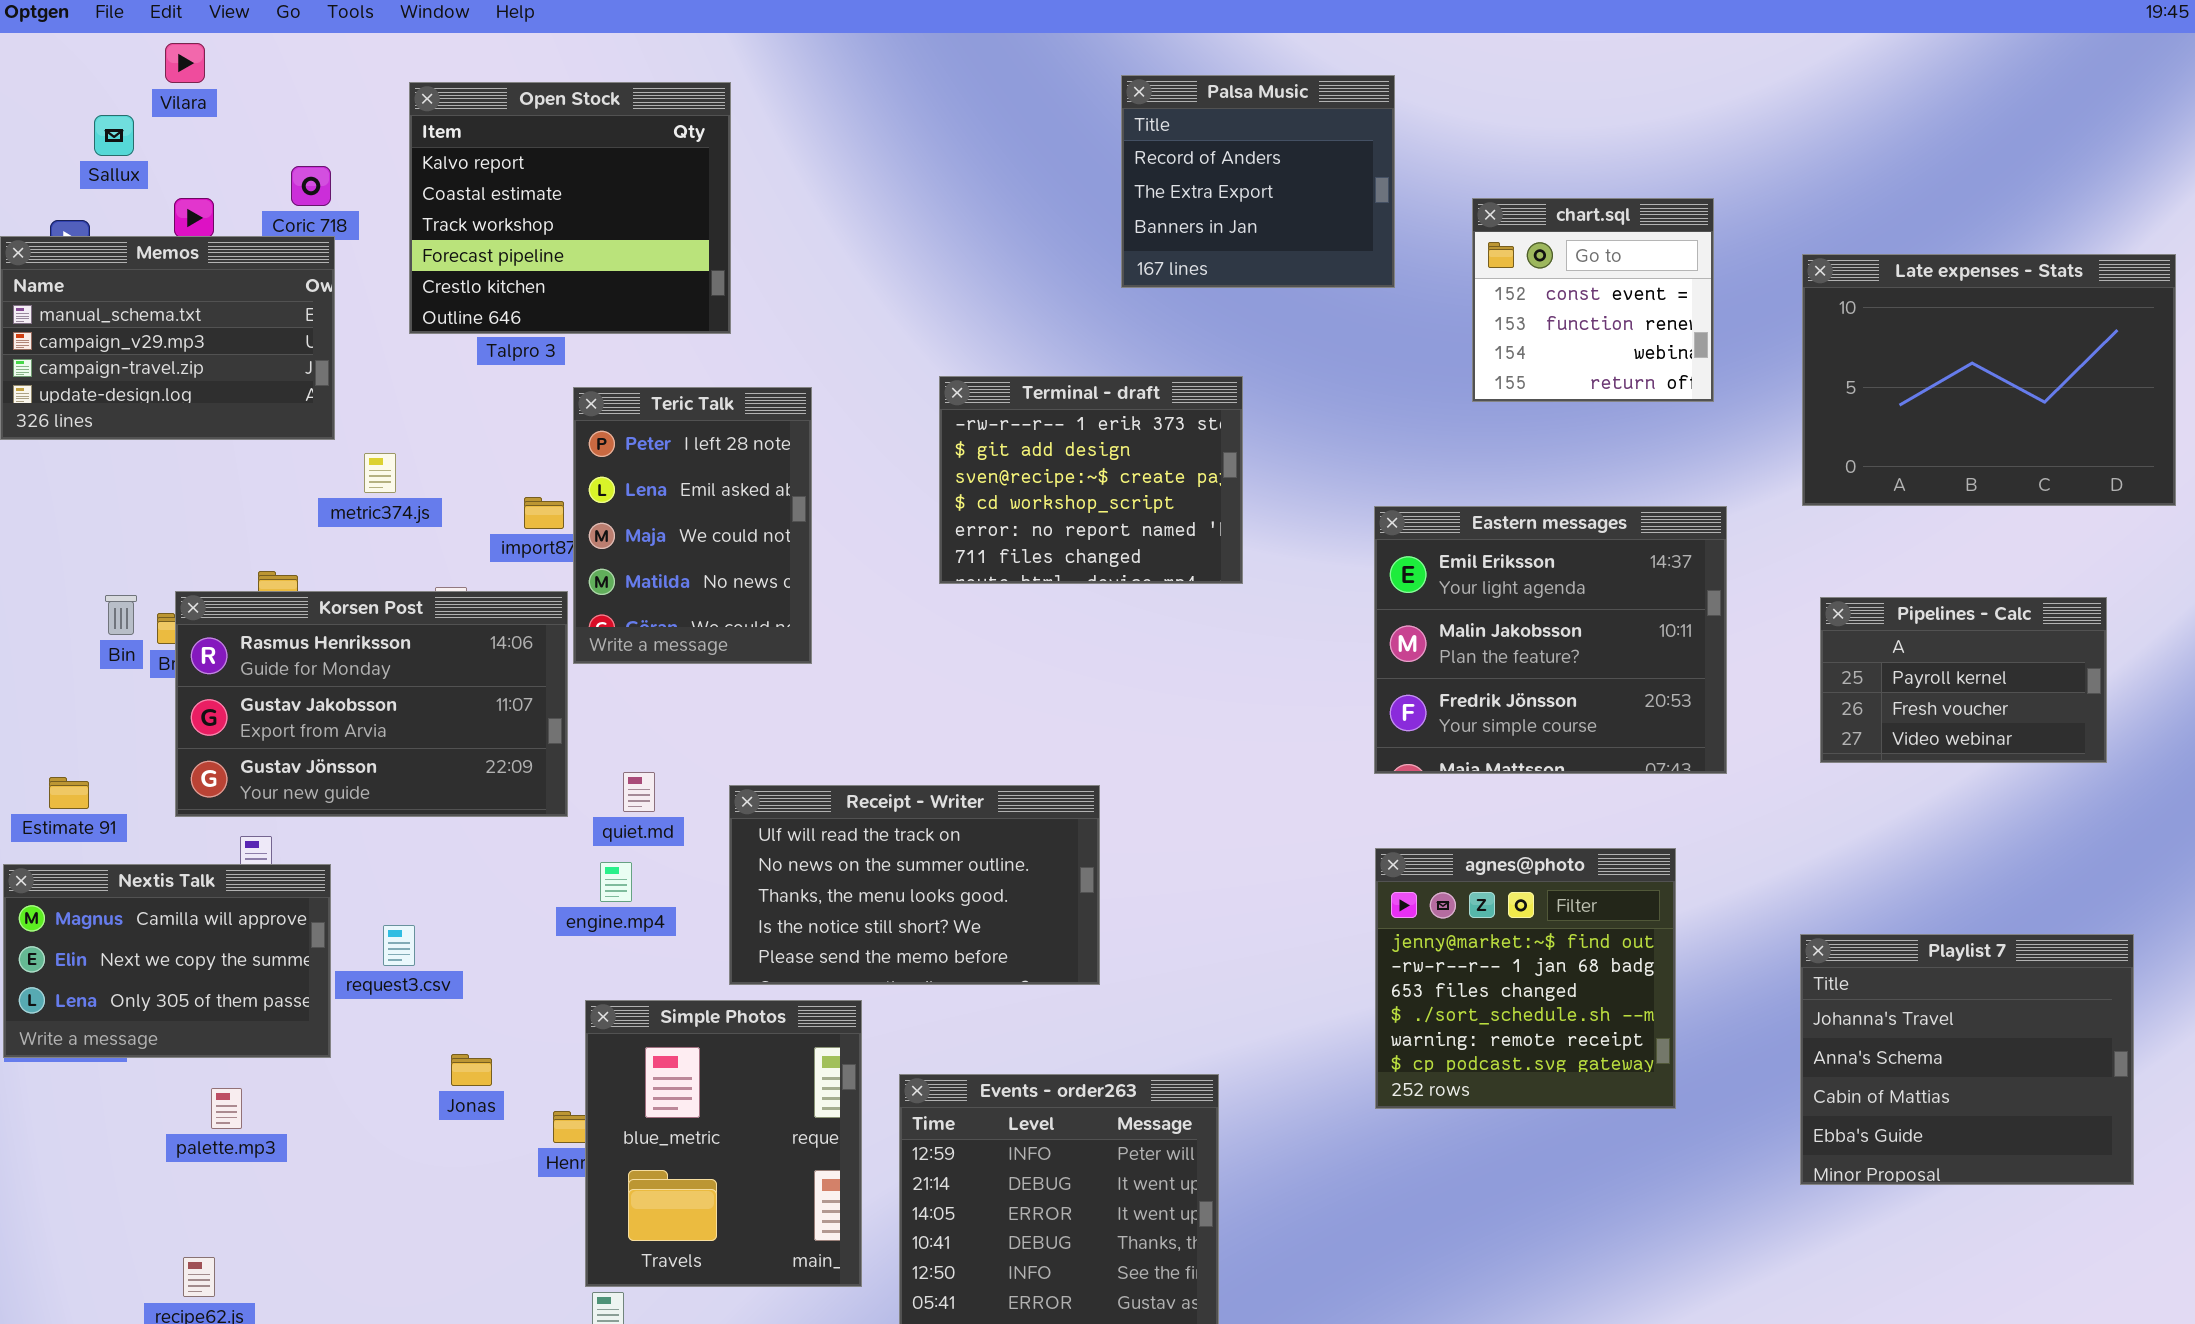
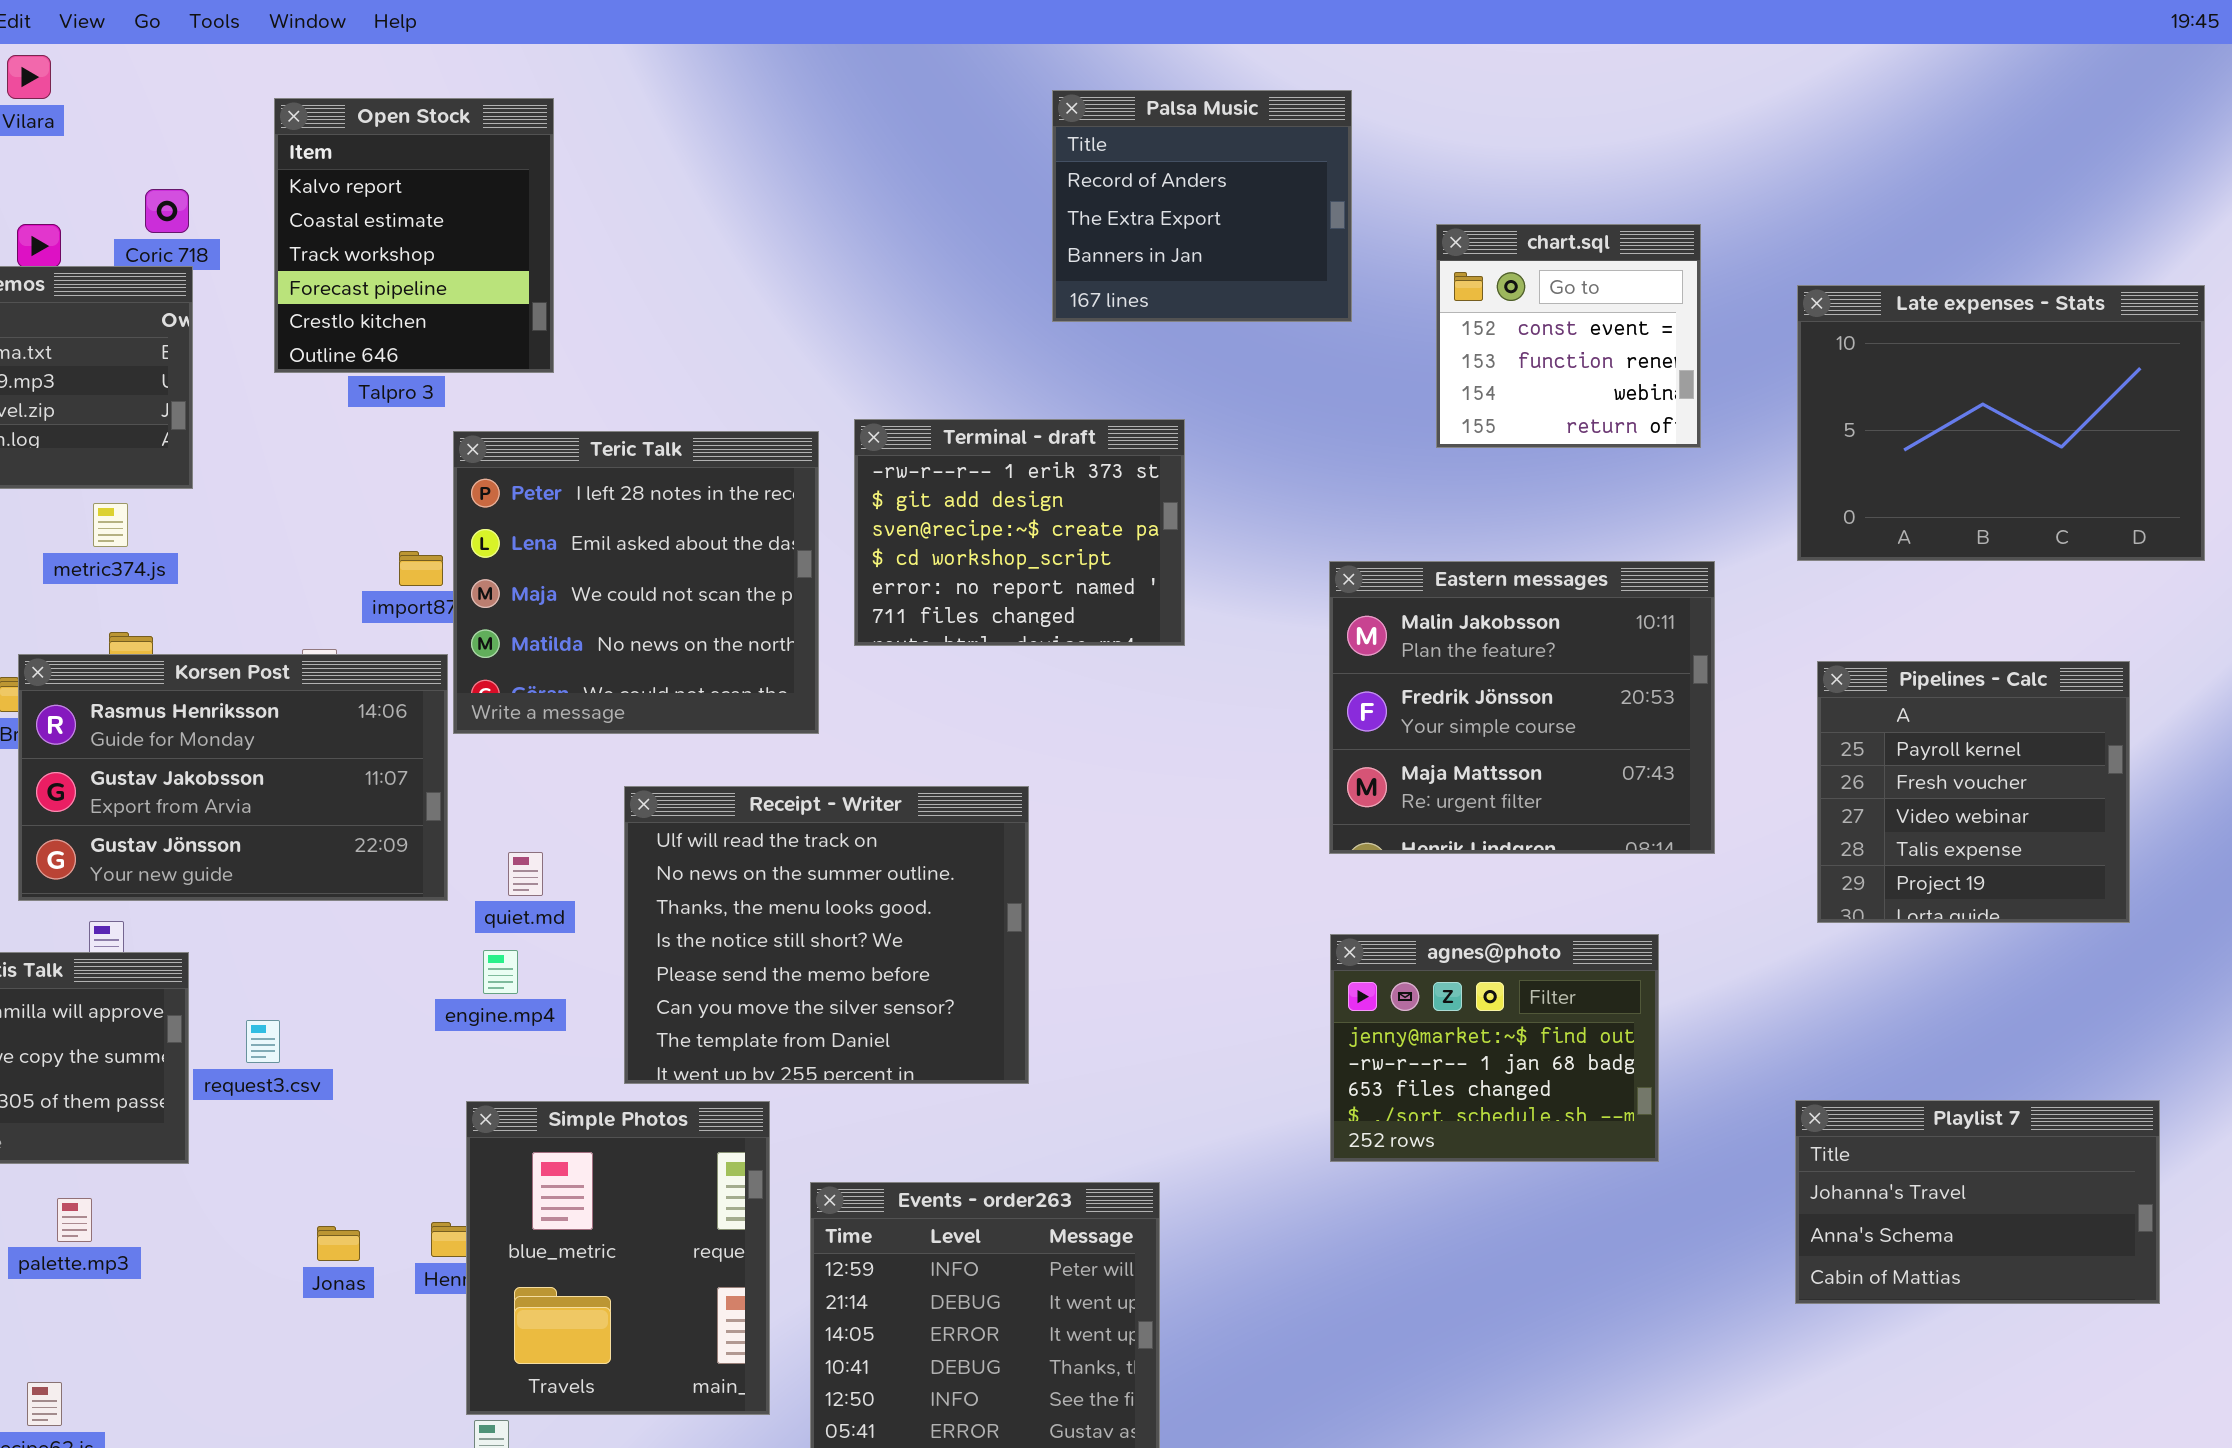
Open Stock: [409,82,731,334] -> [274,98,554,373], resized
Teric Talk: [573,387,812,664] -> [453,431,819,734], resized
metric374.js: [364,453,396,493] -> [93,503,128,547], moved
Eastern messages: [1374,506,1727,774] -> [1329,561,1715,854], scrolled down 1 row
Pipelines - Calc: [1820,597,2107,763] -> [1817,661,2130,923], resized
Receipt - Writer: [729,785,1100,985] -> [624,786,1029,1084], resized
agnes@photo: [1375,848,1676,1109] -> [1330,934,1659,1162], resized
Playlist 7: [1800,934,2134,1185] -> [1795,1100,2160,1304], resized
Jonas: [451,1054,492,1086] -> [317,1226,360,1261], moved

